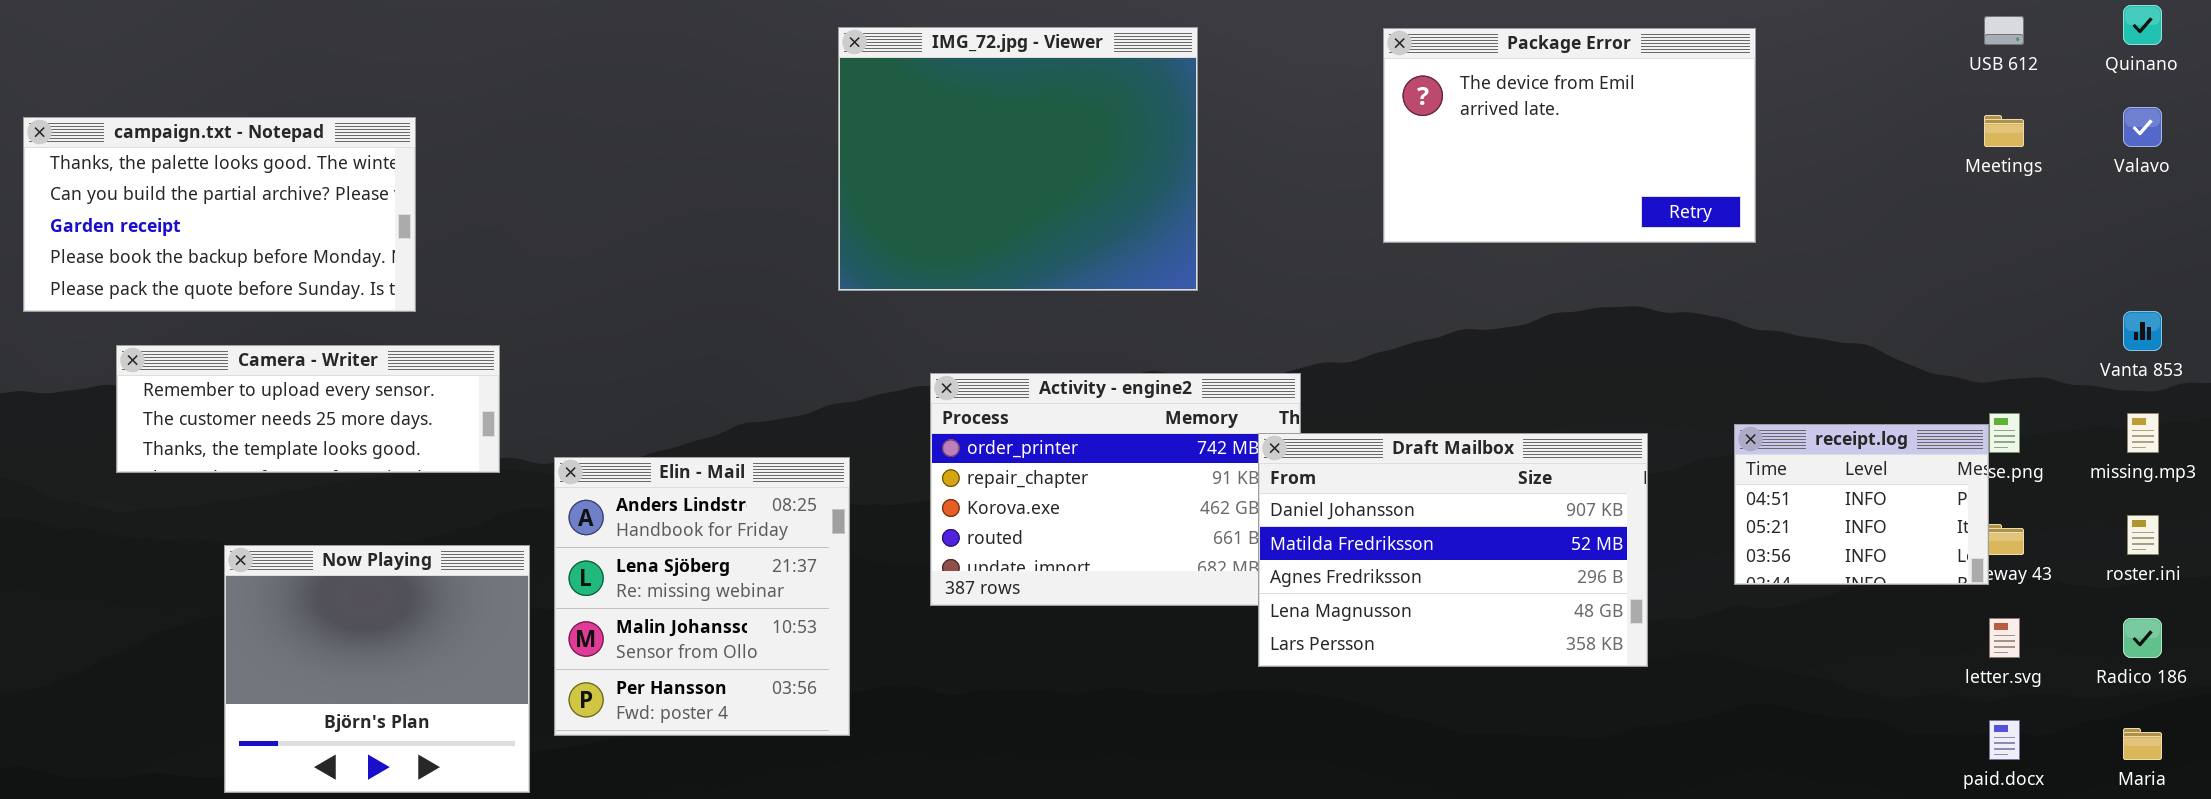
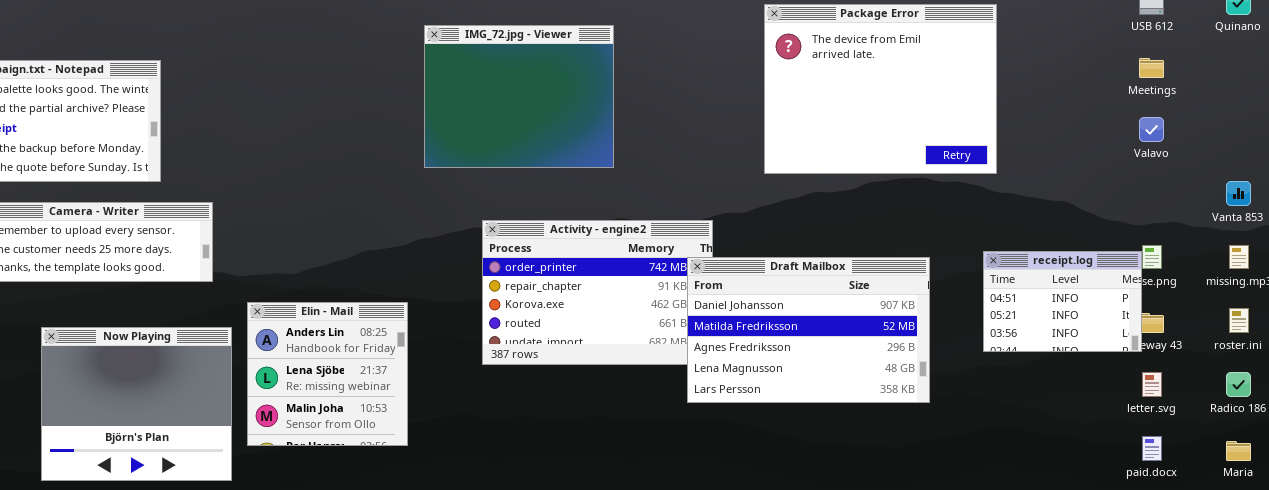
IMG_72.jpg - Viewer: [838,27,1198,291] -> [424,25,614,168], resized
Package Error: [1383,28,1756,243] -> [764,4,997,174], resized
Valavo: [2123,107,2162,147] -> [1139,117,1164,142], moved
Elin - Mail: [554,457,850,736] -> [247,302,408,446], resized

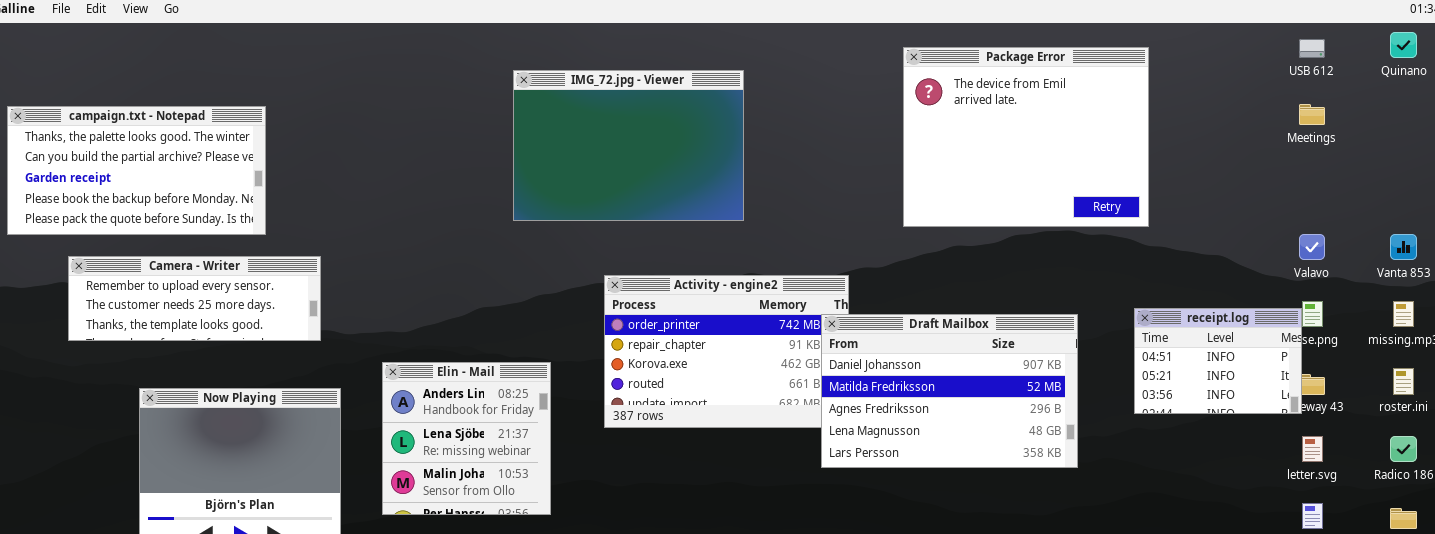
IMG_72.jpg - Viewer: [424,25,614,168] -> [513,70,744,221], resized
Valavo: [1139,117,1164,142] -> [1299,234,1325,260], moved
Elin - Mail: [247,302,408,446] -> [382,362,551,515], moved

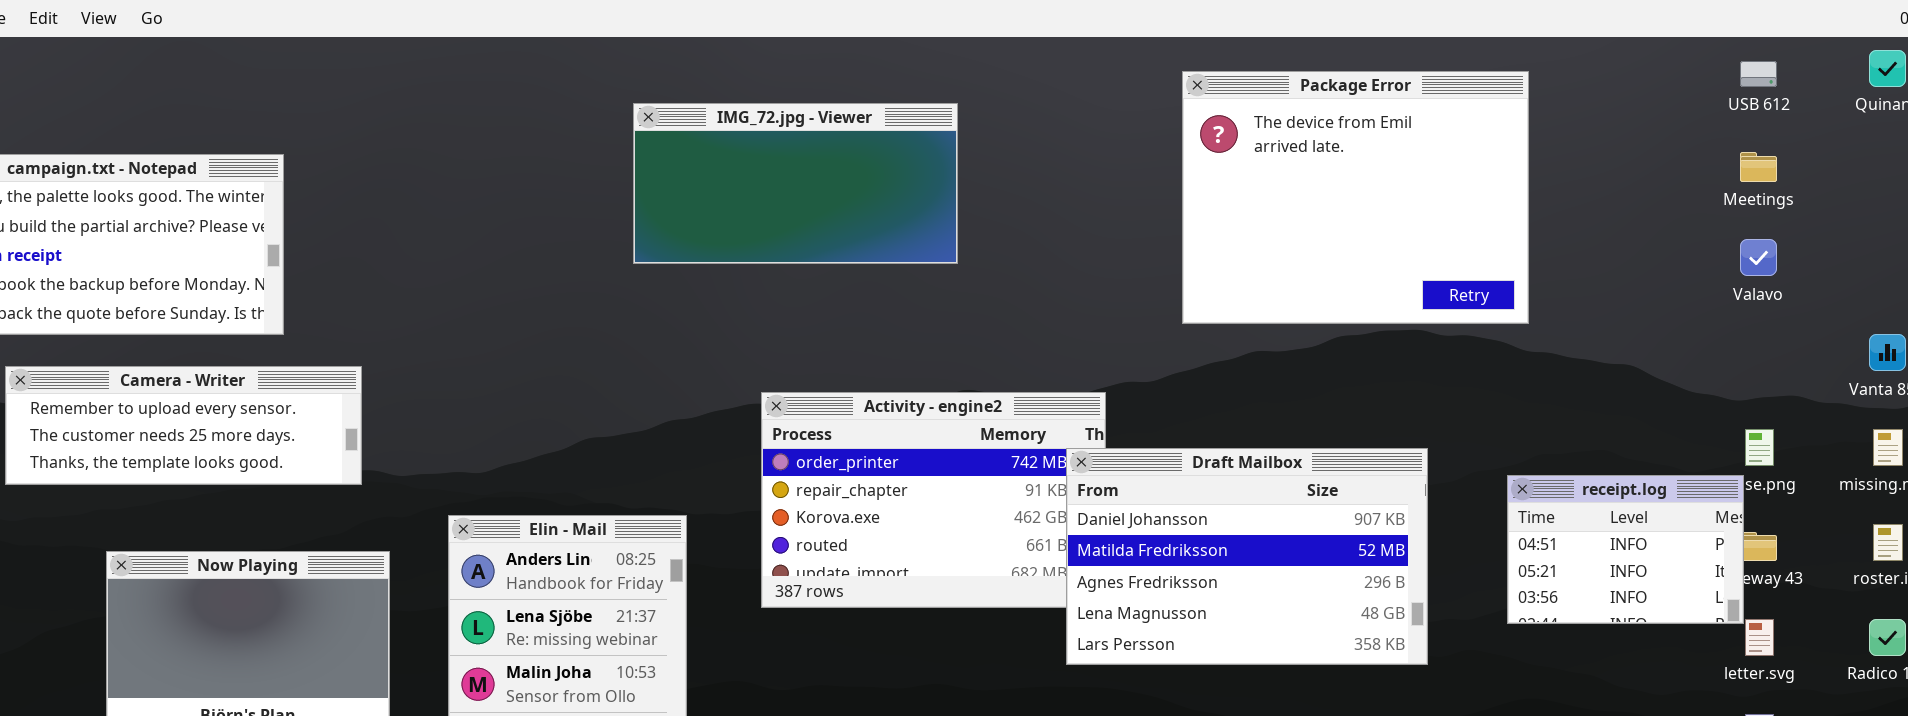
IMG_72.jpg - Viewer: [513,70,744,221] -> [633,103,958,264], resized
Valavo: [1299,234,1325,260] -> [1740,239,1777,276], moved
receipt.log: [1134,308,1302,414] -> [1507,475,1744,624], moved

